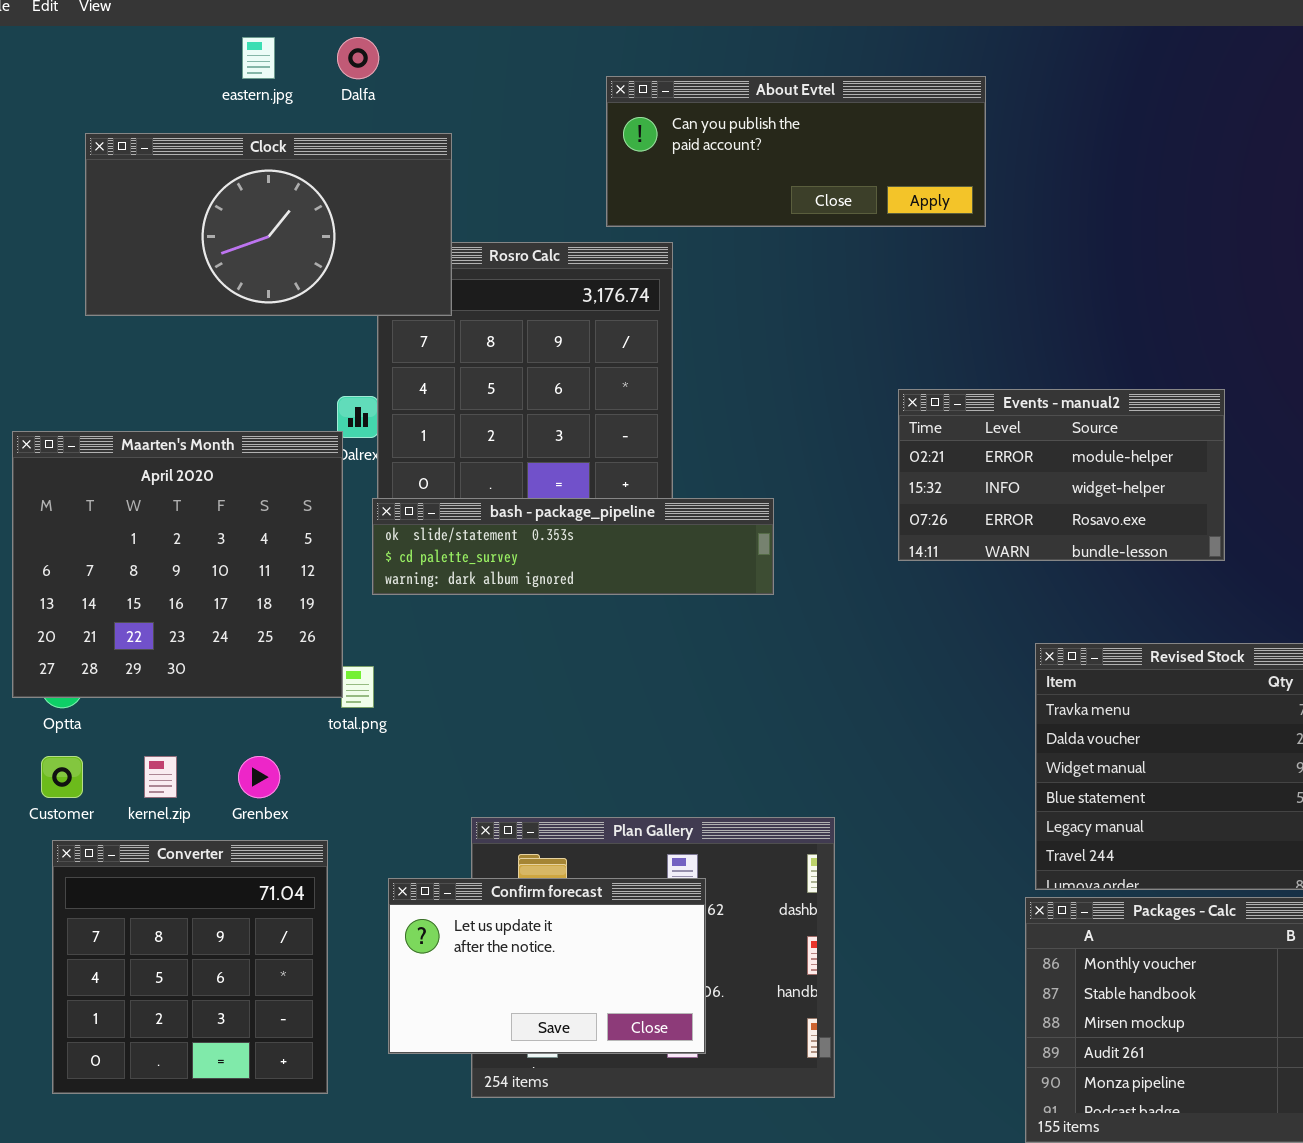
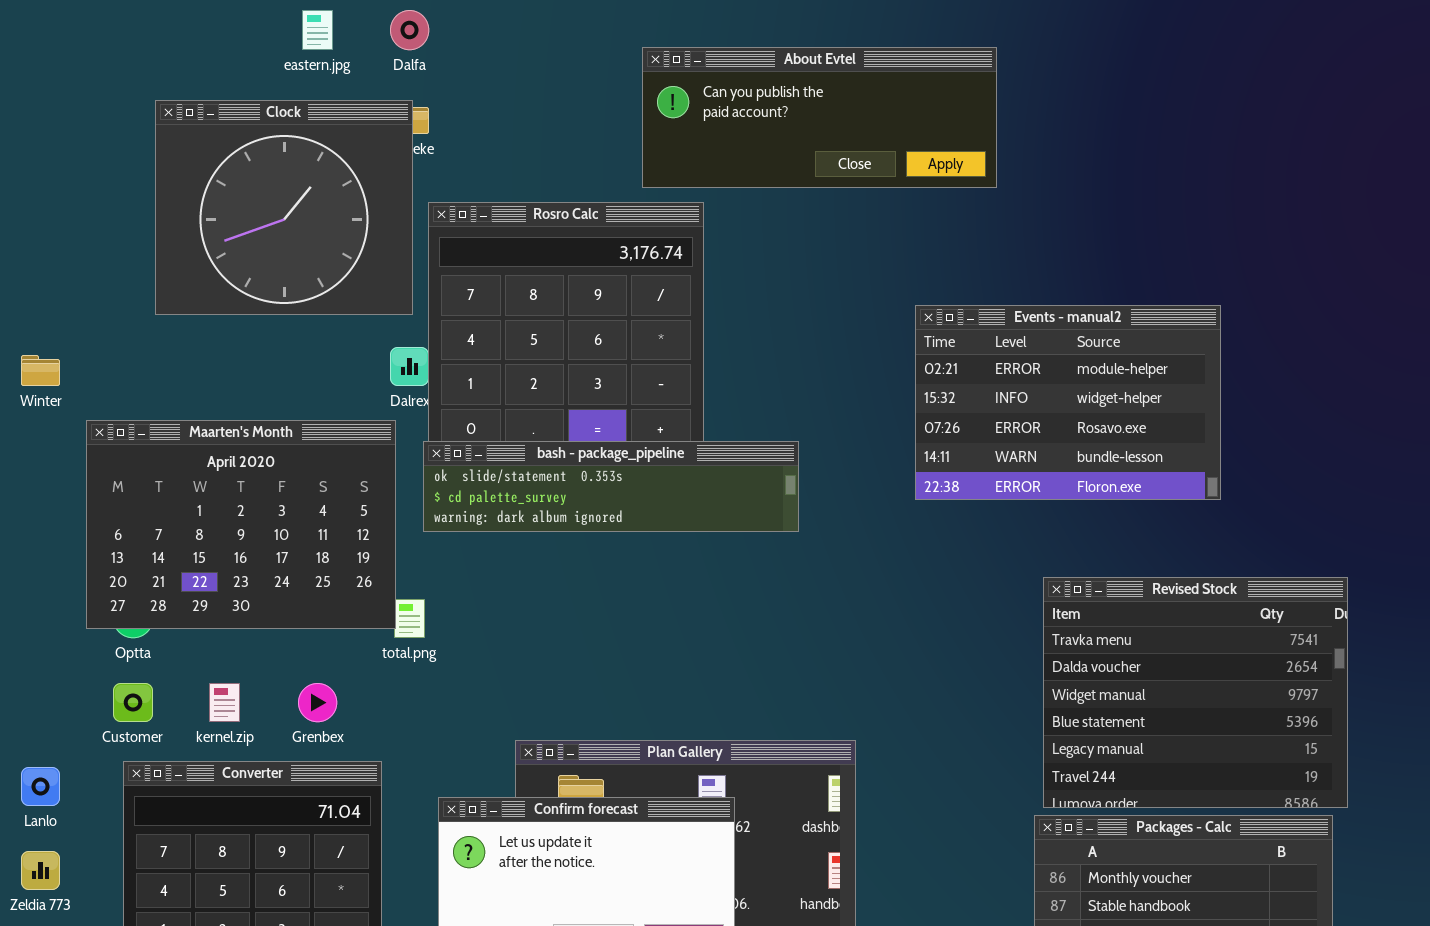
Clock: [85,133,452,316] -> [155,100,413,315], resized
Events - manual2: [898,389,1225,561] -> [915,305,1221,500], resized
Maarten's Month: [12,431,343,698] -> [86,420,396,629], resized

